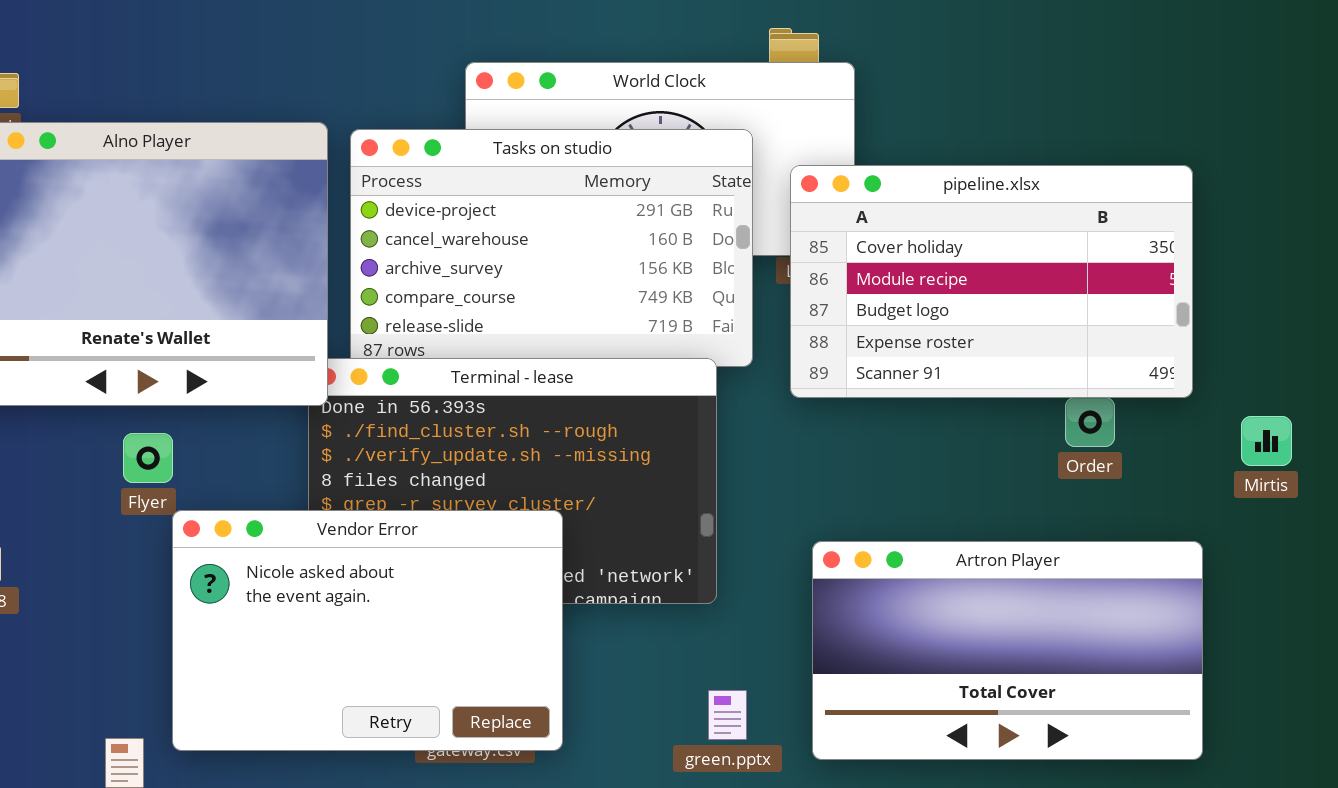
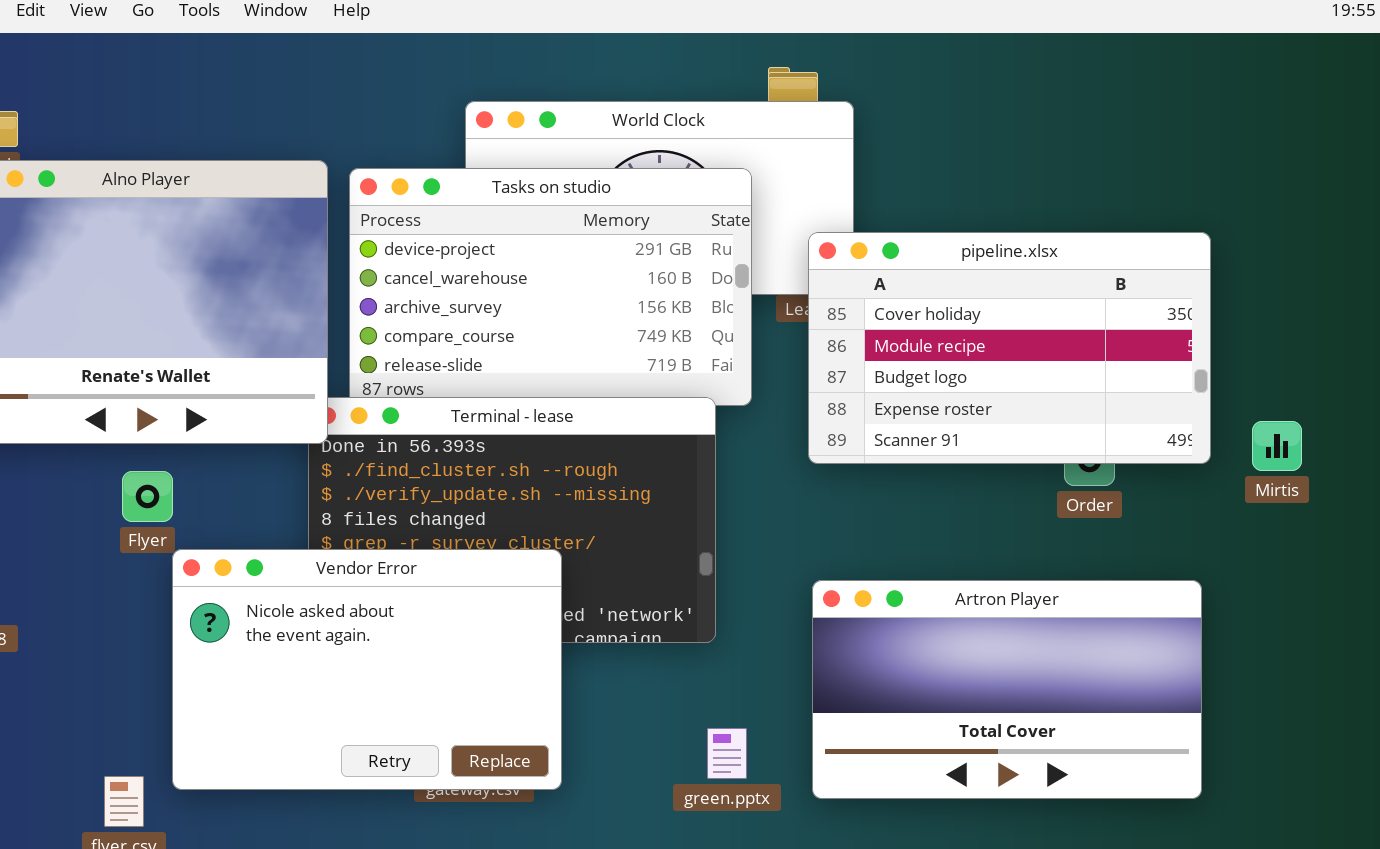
pipeline.xlsx: [790,165,1193,398] -> [808,232,1211,464], moved
Mirtis: [1241,416,1292,466] -> [1252,421,1302,471], moved

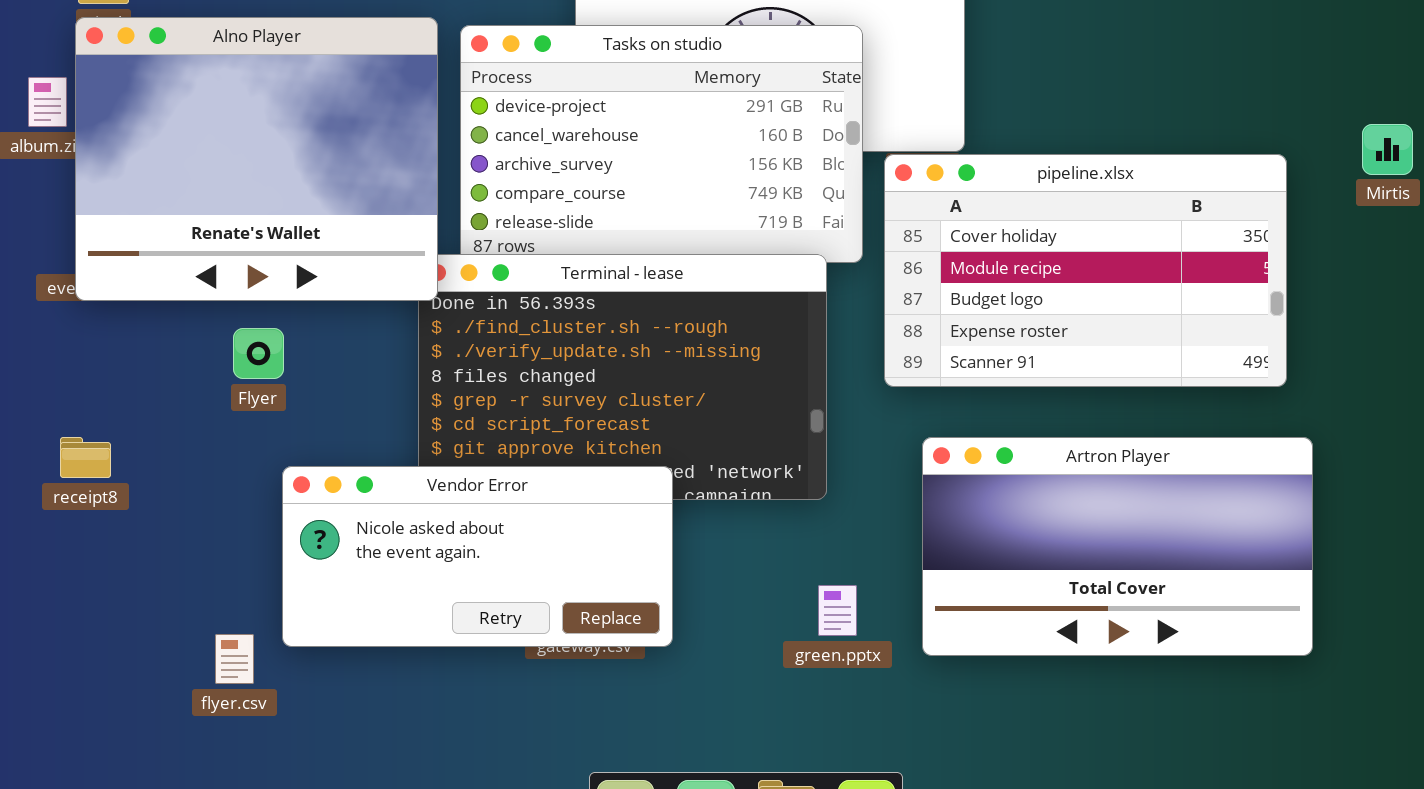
pipeline.xlsx: [808,232,1211,464] -> [884,154,1287,387], moved
Mirtis: [1252,421,1302,471] -> [1362,124,1413,175], moved
Vendor Error: [172,549,562,790] -> [282,466,673,647], resized

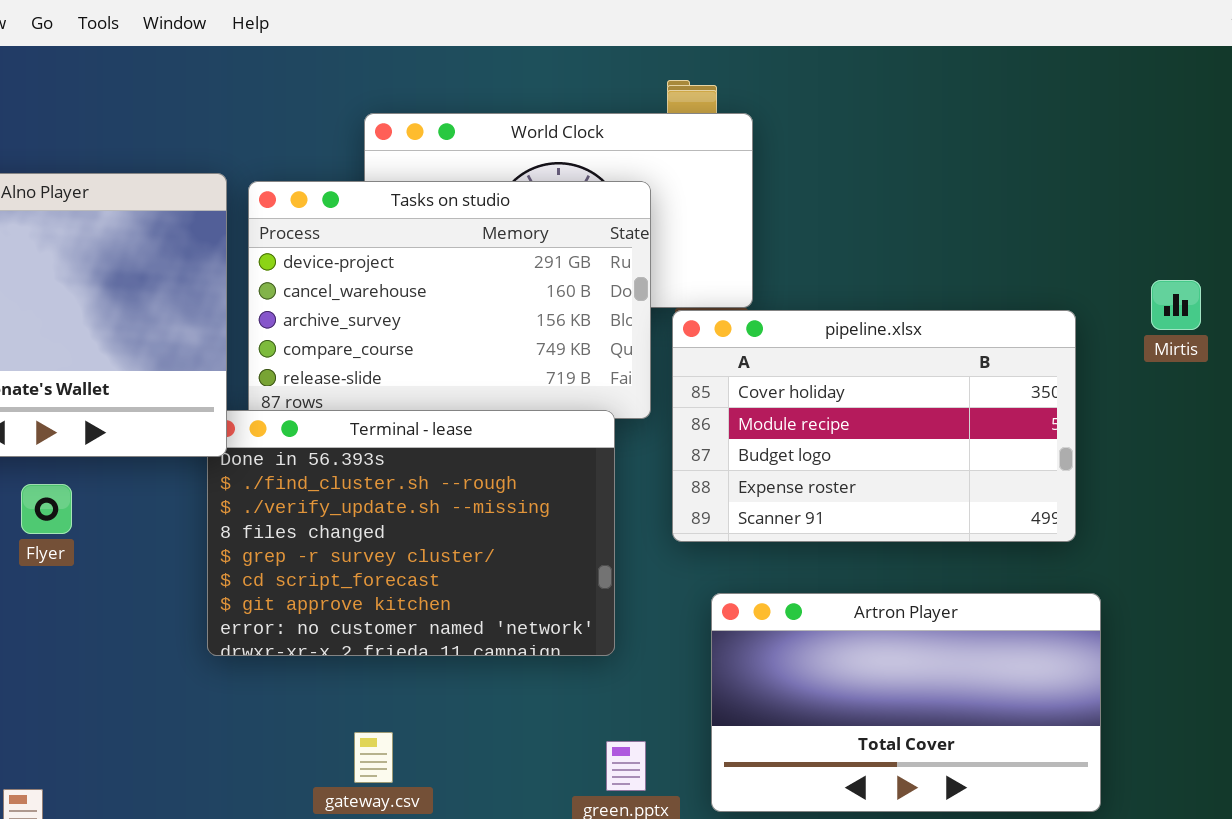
Vendor Error: [282,466,673,647] -> none, closed

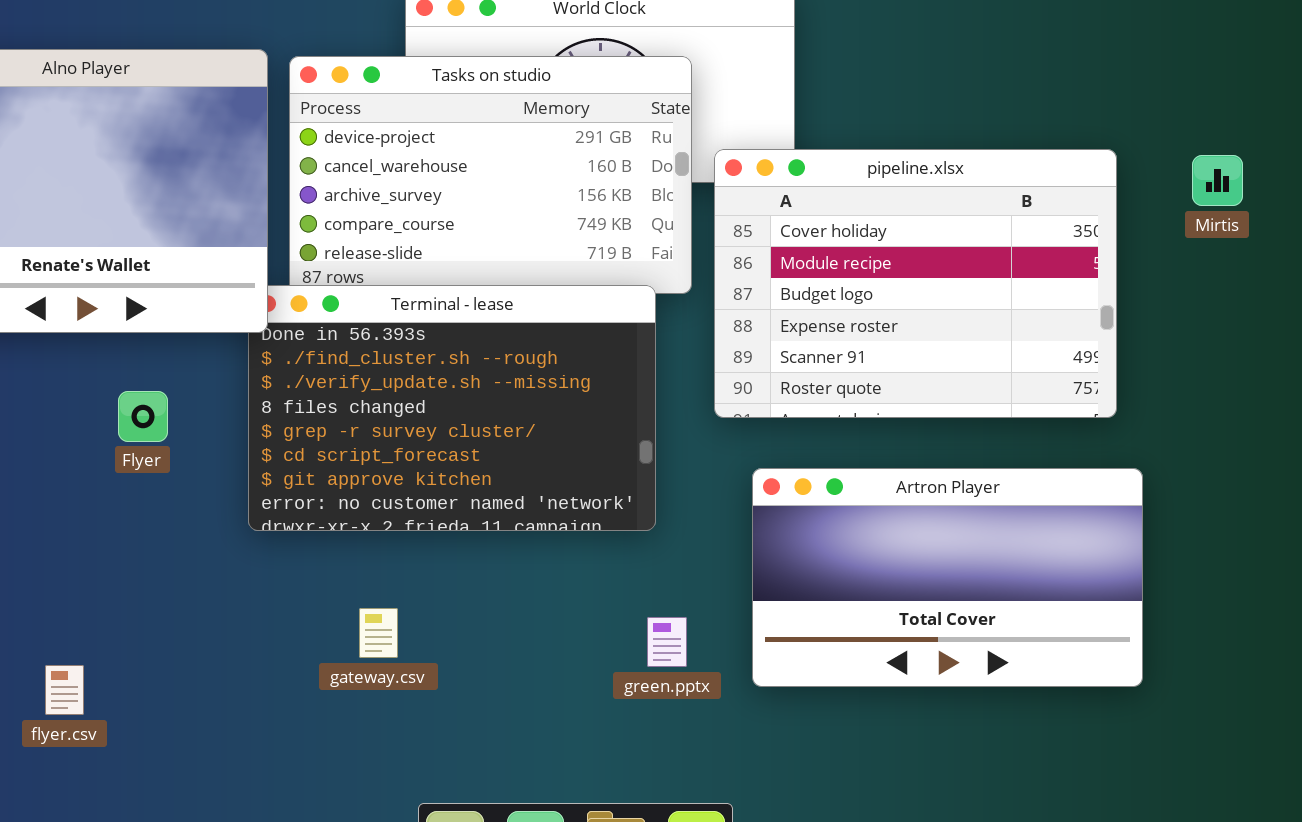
pipeline.xlsx: [672,310,1076,542] -> [714,149,1117,418], resized
Flyer: [21,484,72,534] -> [118,391,168,442], moved
gateway.csv: [354,732,393,783] -> [359,608,398,658], moved

